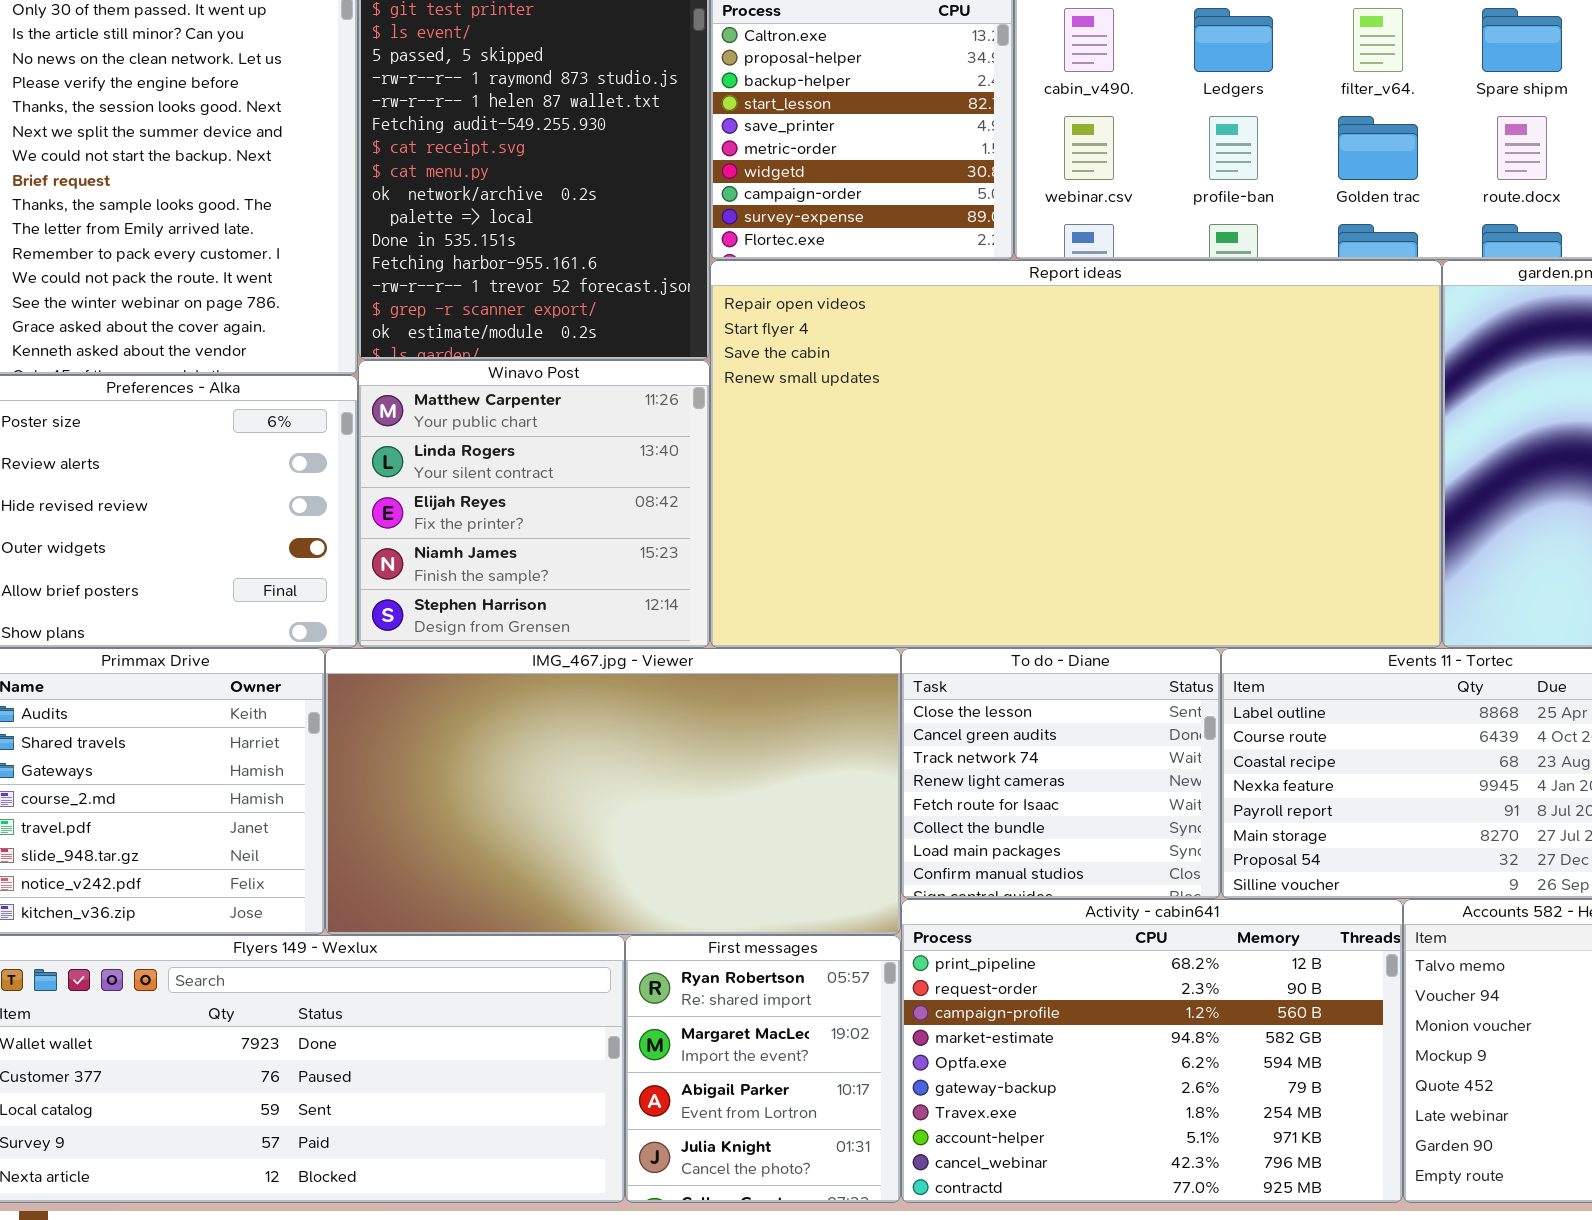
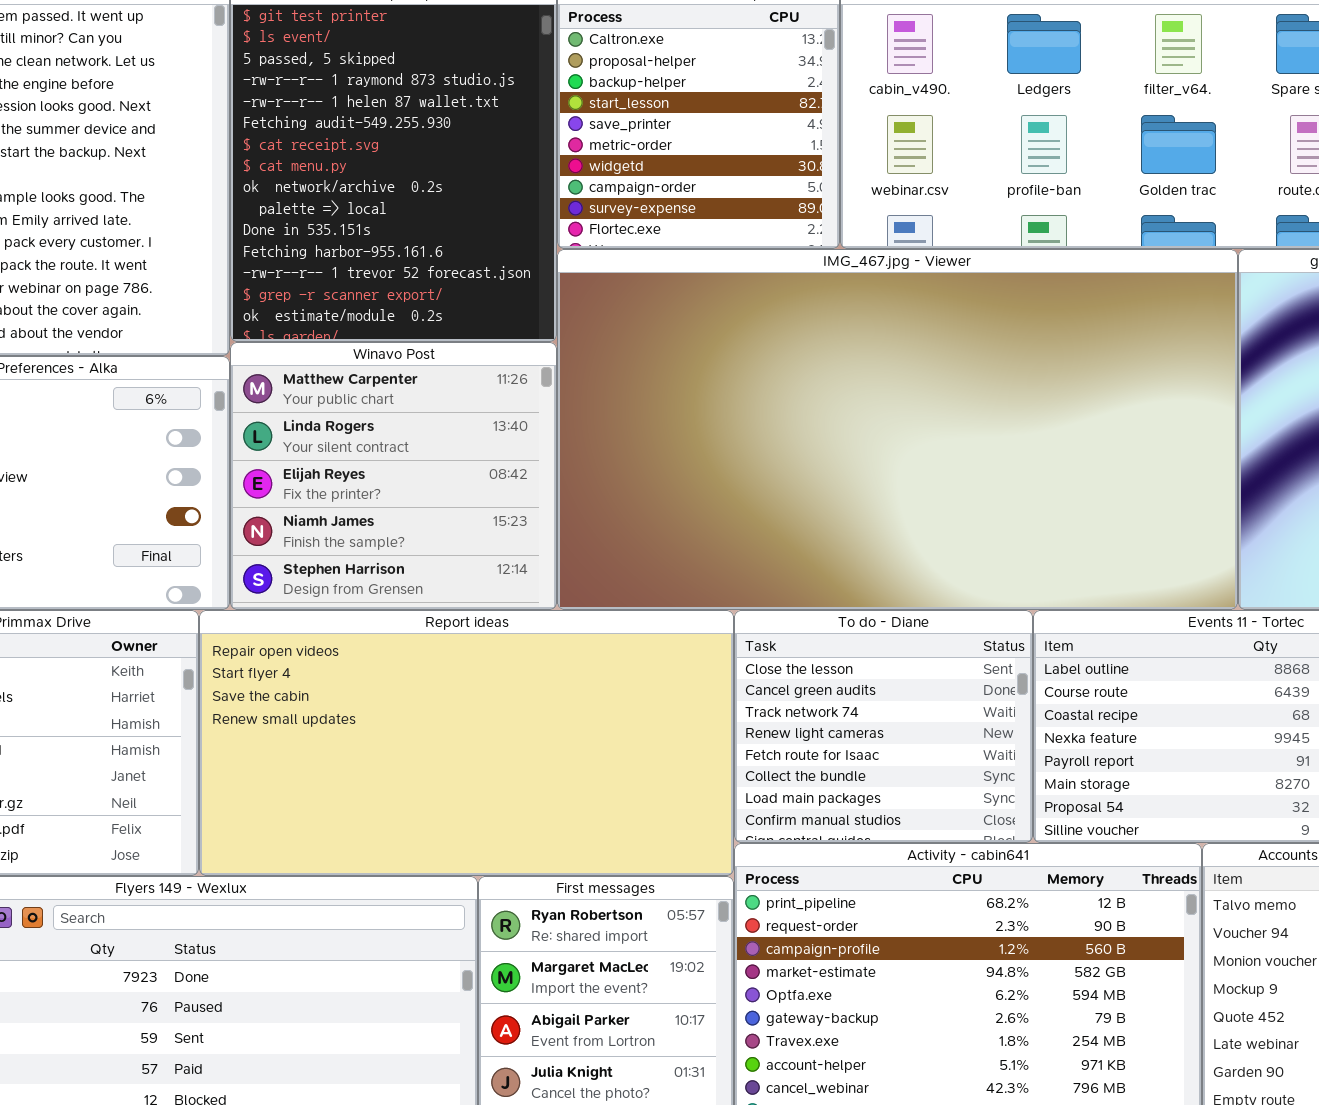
Report ideas: [710,260,1442,648] -> [199,610,734,876], moved, resized
IMG_467.jpg - Viewer: [325,648,901,935] -> [557,249,1238,610], moved, resized

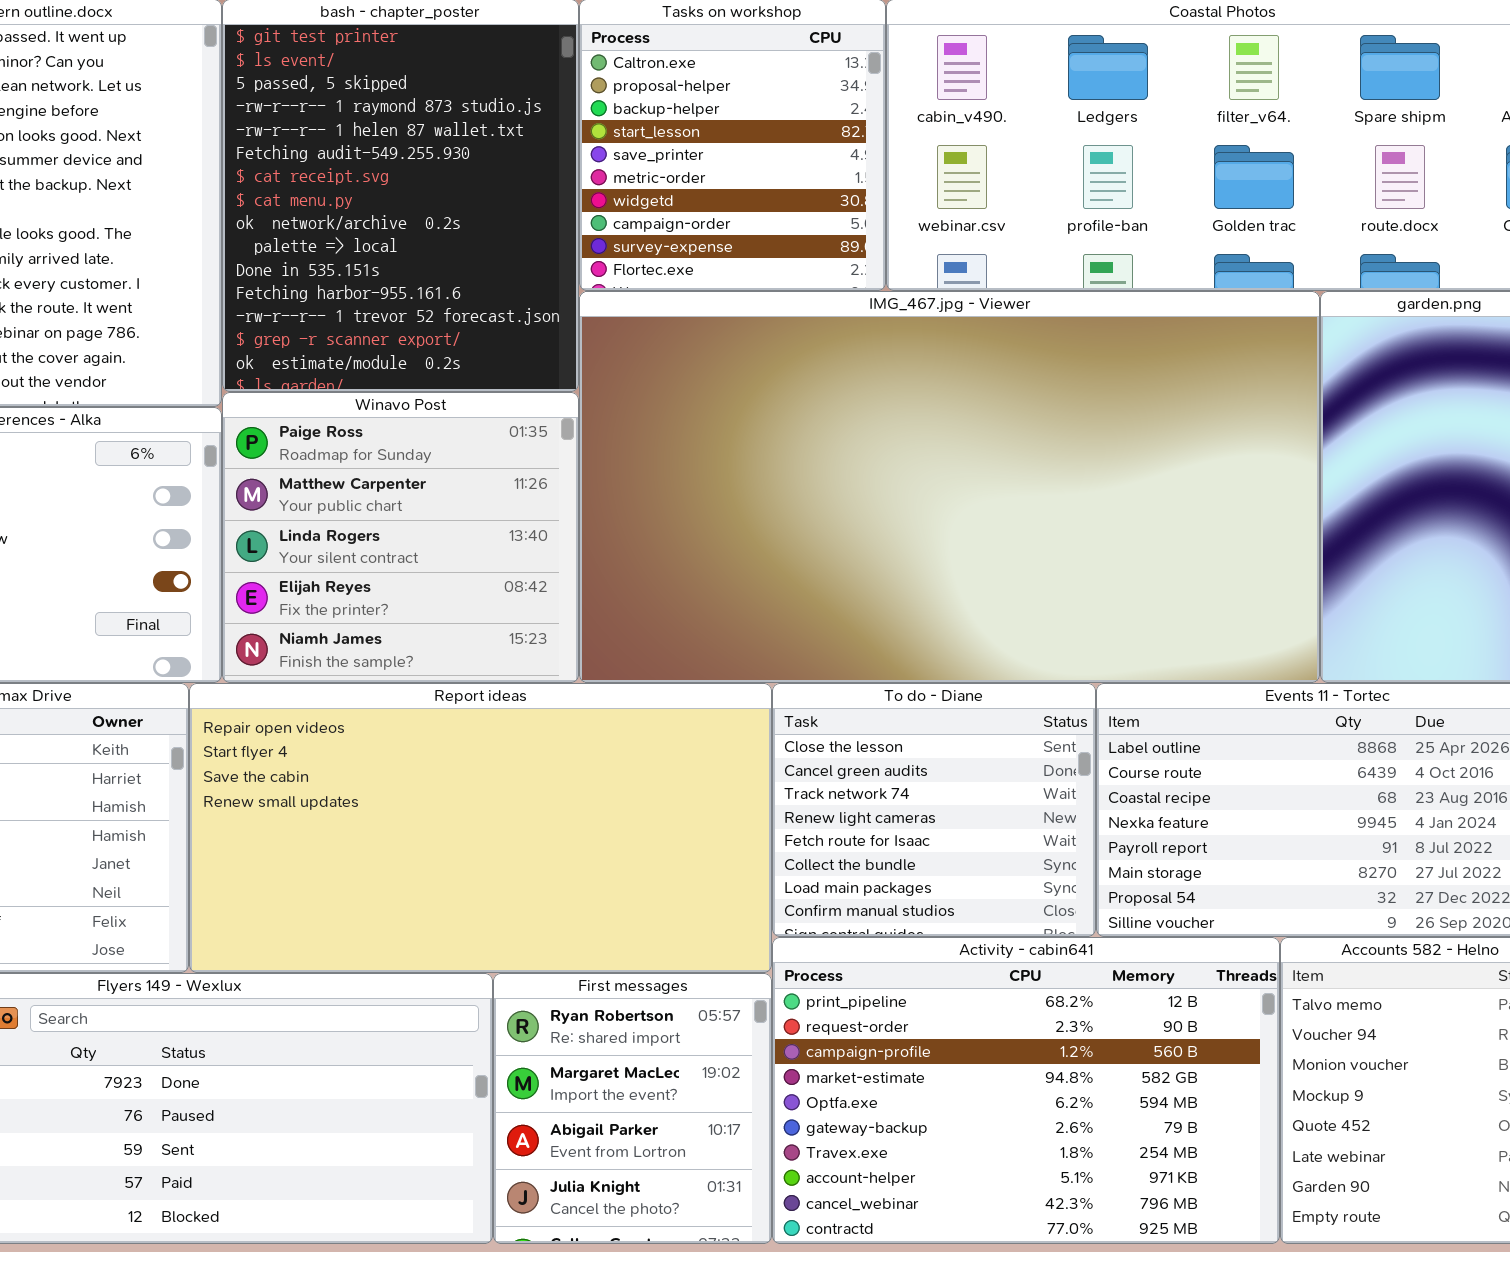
Winavo Post: [230,342,557,610] -> [222,392,579,683], scrolled up 1 row

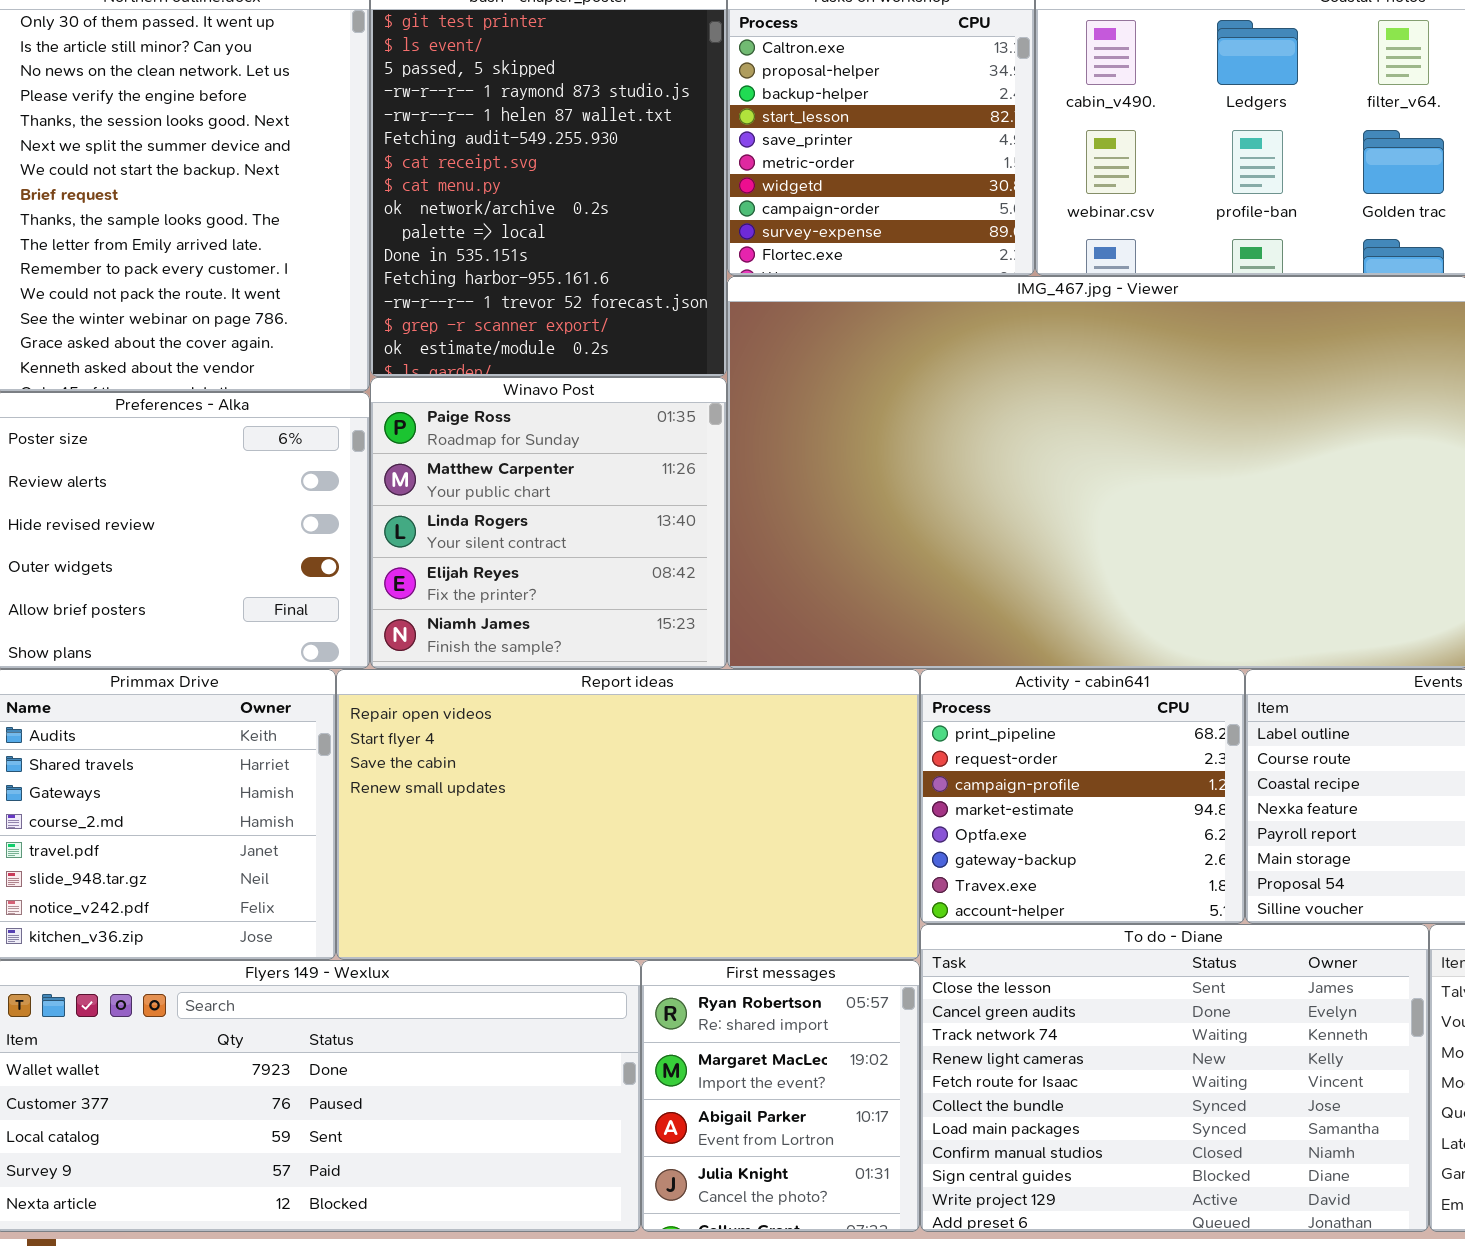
To do - Diane: [772,683,1096,937] -> [920,924,1429,1232], moved, resized
Activity - cabin641: [772,937,1280,1244] -> [920,669,1245,924], moved, resized

